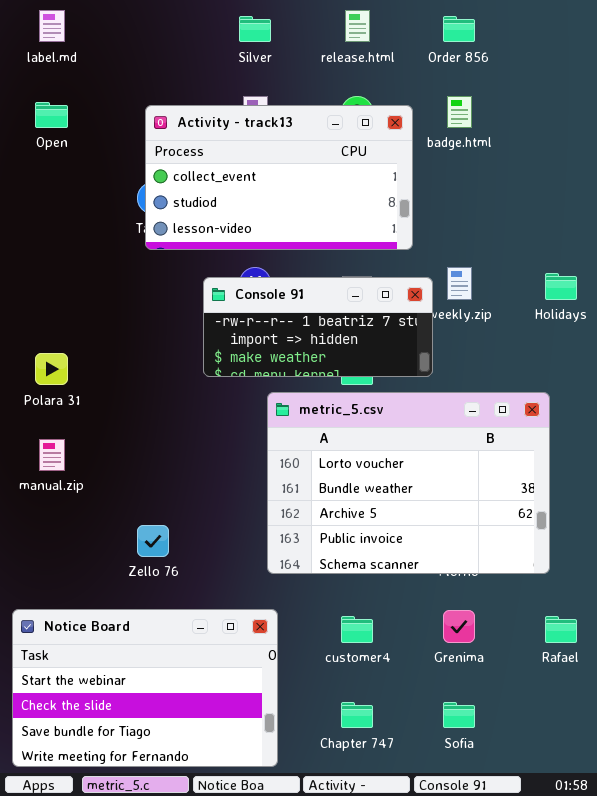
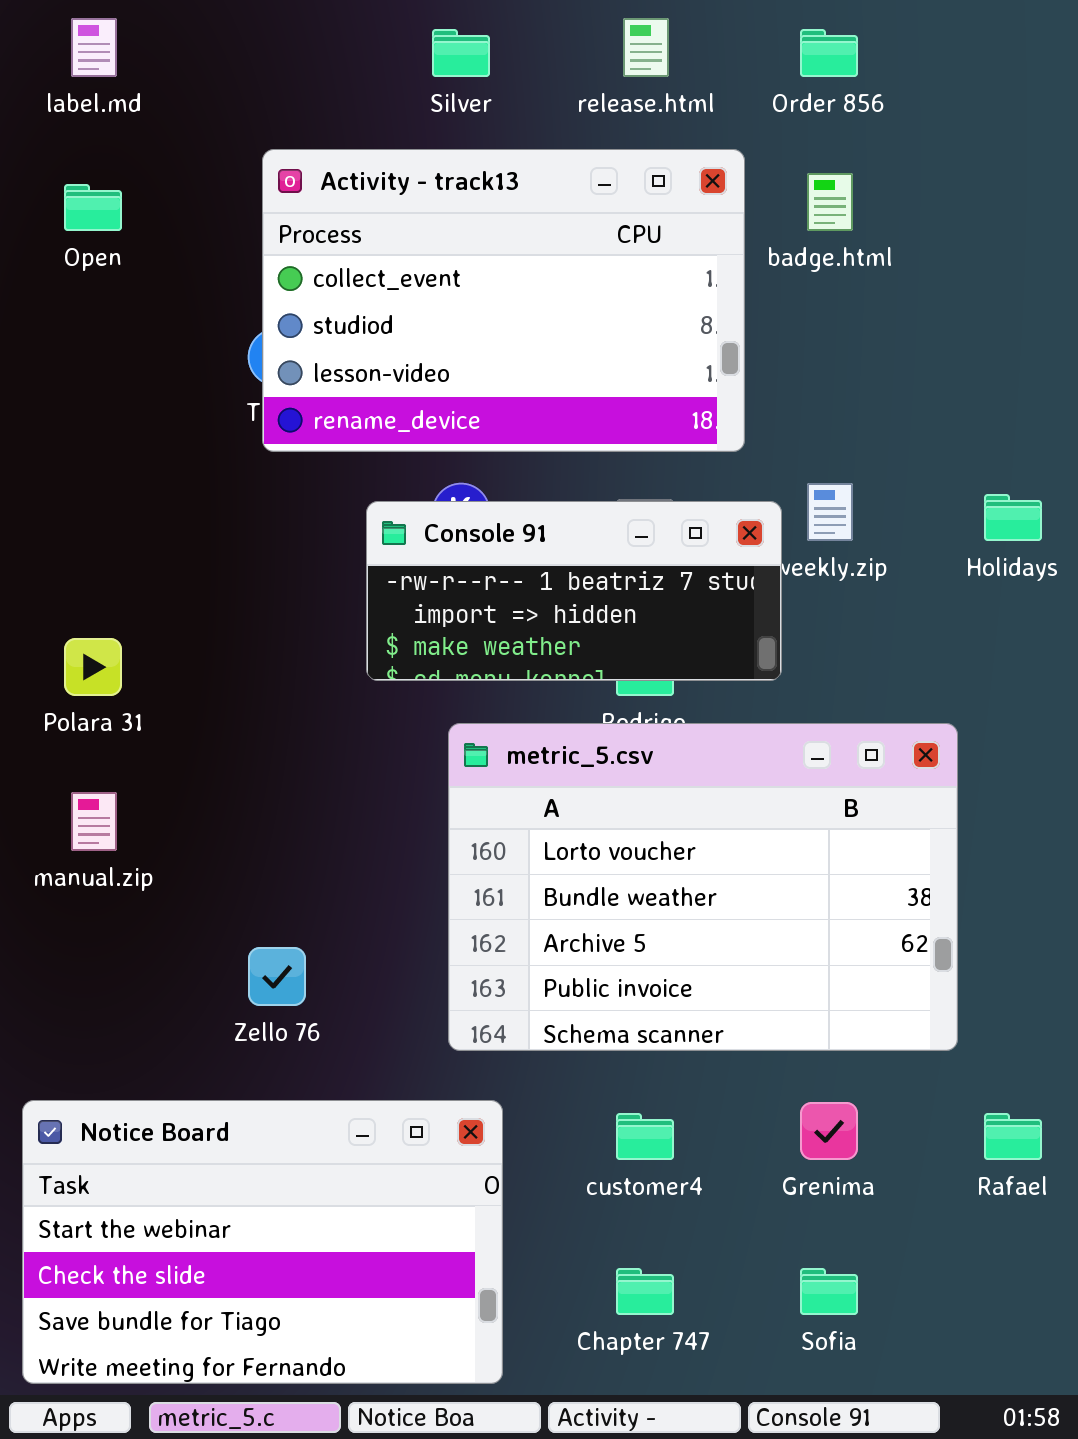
Activity - track13: [145,105,413,250] -> [262,149,745,452], resized
metric_5.csv: [267,392,550,574] -> [448,723,958,1051], moved

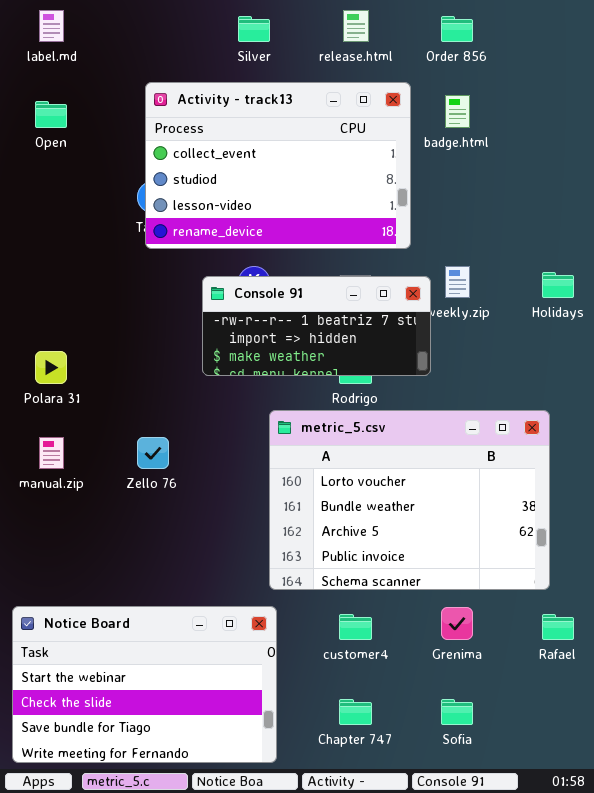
metric_5.csv: [448,723,958,1051] -> [269,410,550,590], moved
Zello 76: [248,947,306,1006] -> [137,437,169,469], moved

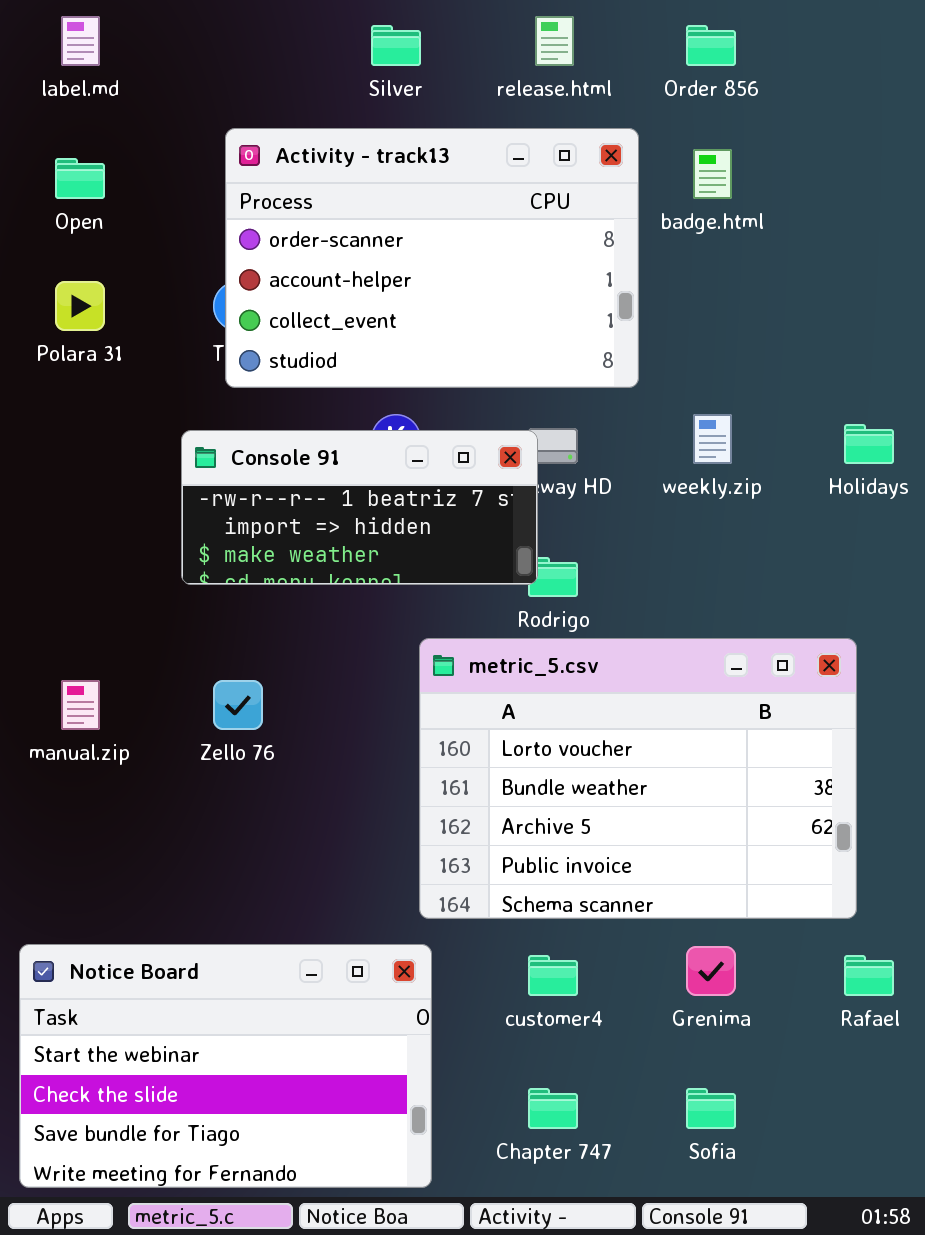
Activity - track13: [145,82,411,249] -> [225,128,639,388], scrolled up 2 rows
Console 91: [202,276,431,376] -> [181,430,538,585], moved
Polara 31: [35,351,67,384] -> [55,281,105,331], moved

